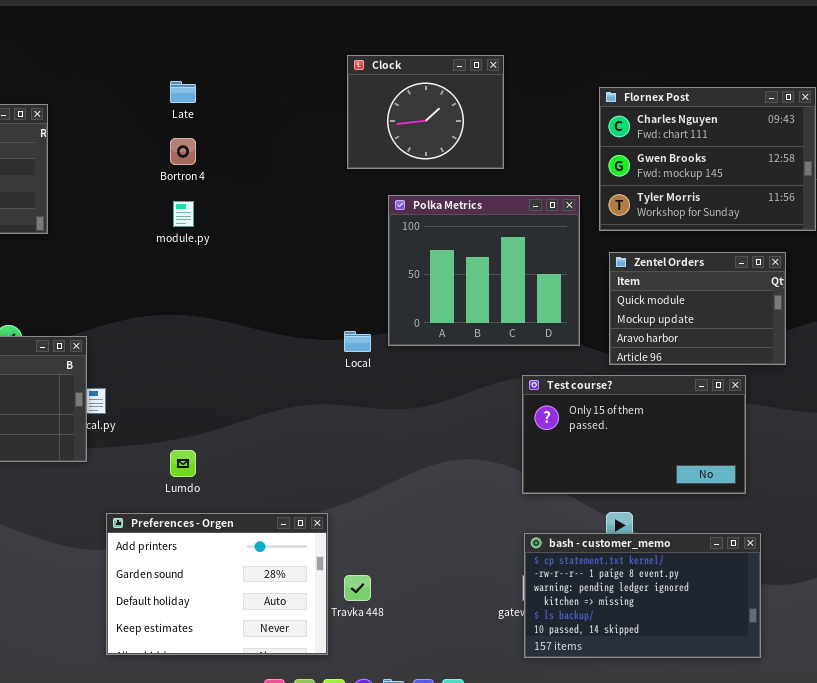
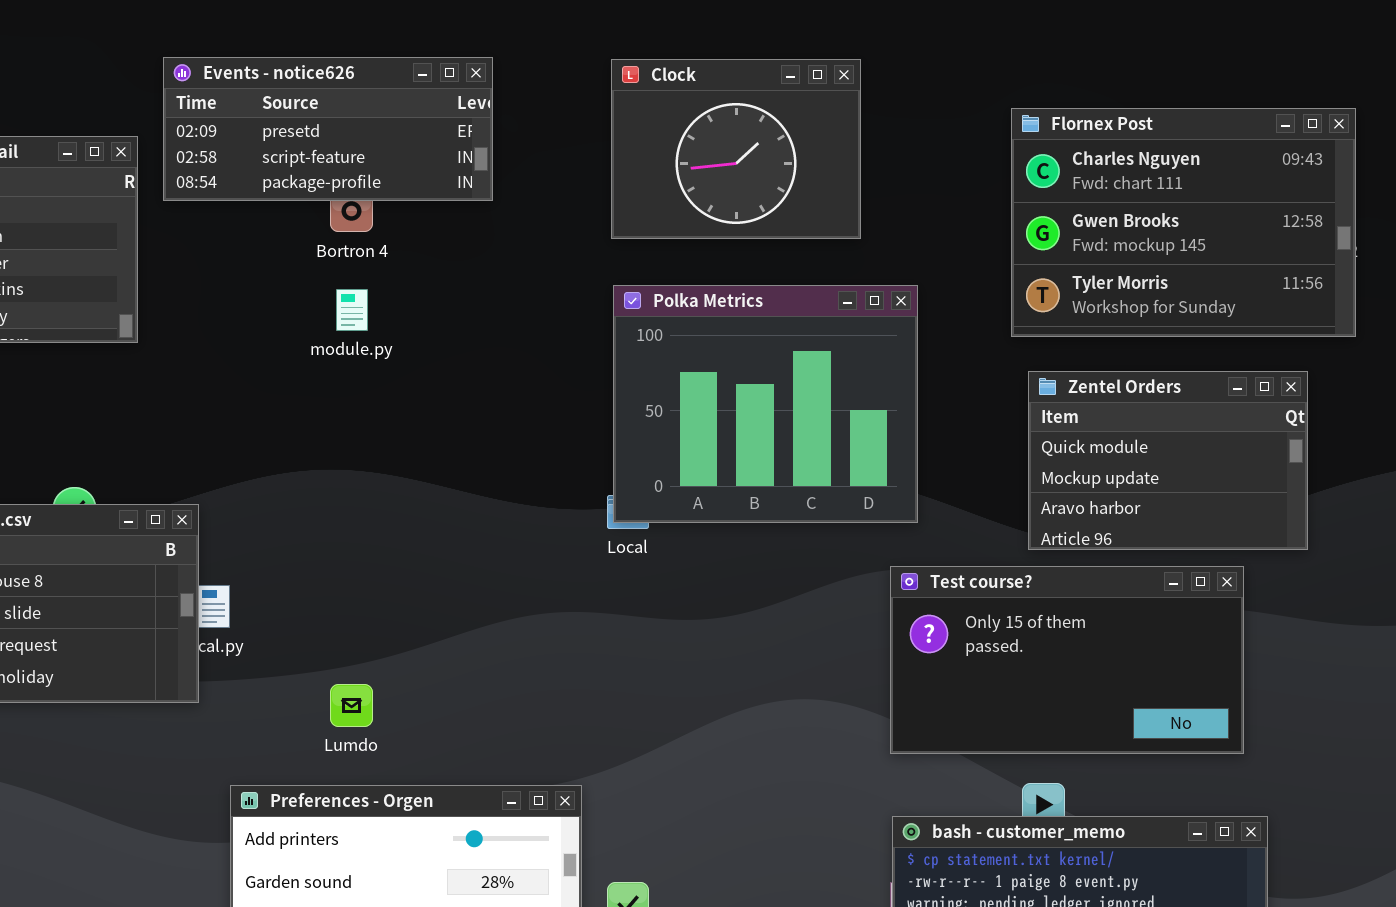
Events - notice626: none -> [163,57,493,201], opened
Polka Metrics: [388,195,580,346] -> [613,285,918,523], moved

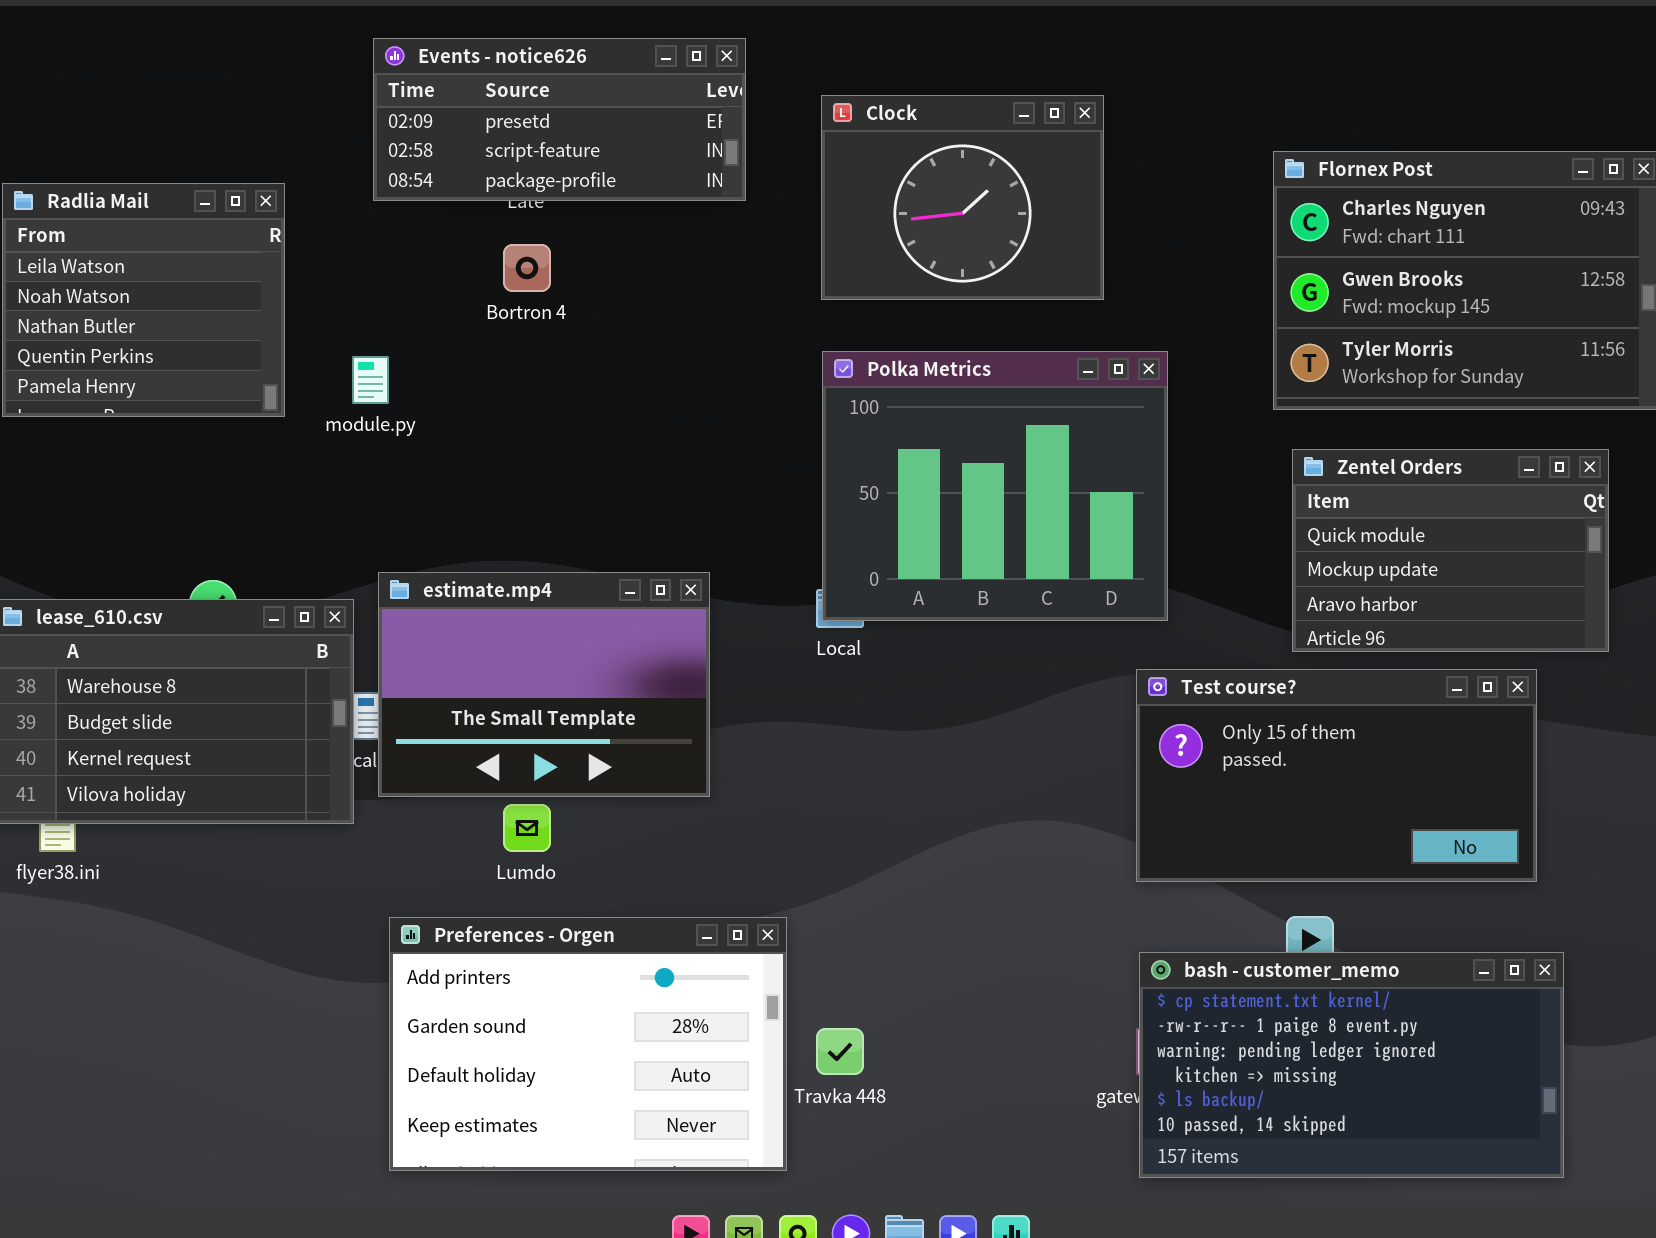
Events - notice626: [163,57,493,201] -> [373,38,746,201], moved
module.py: [336,289,368,331] -> [352,356,389,404], moved
estimate.mp4: none -> [378,572,710,797], opened

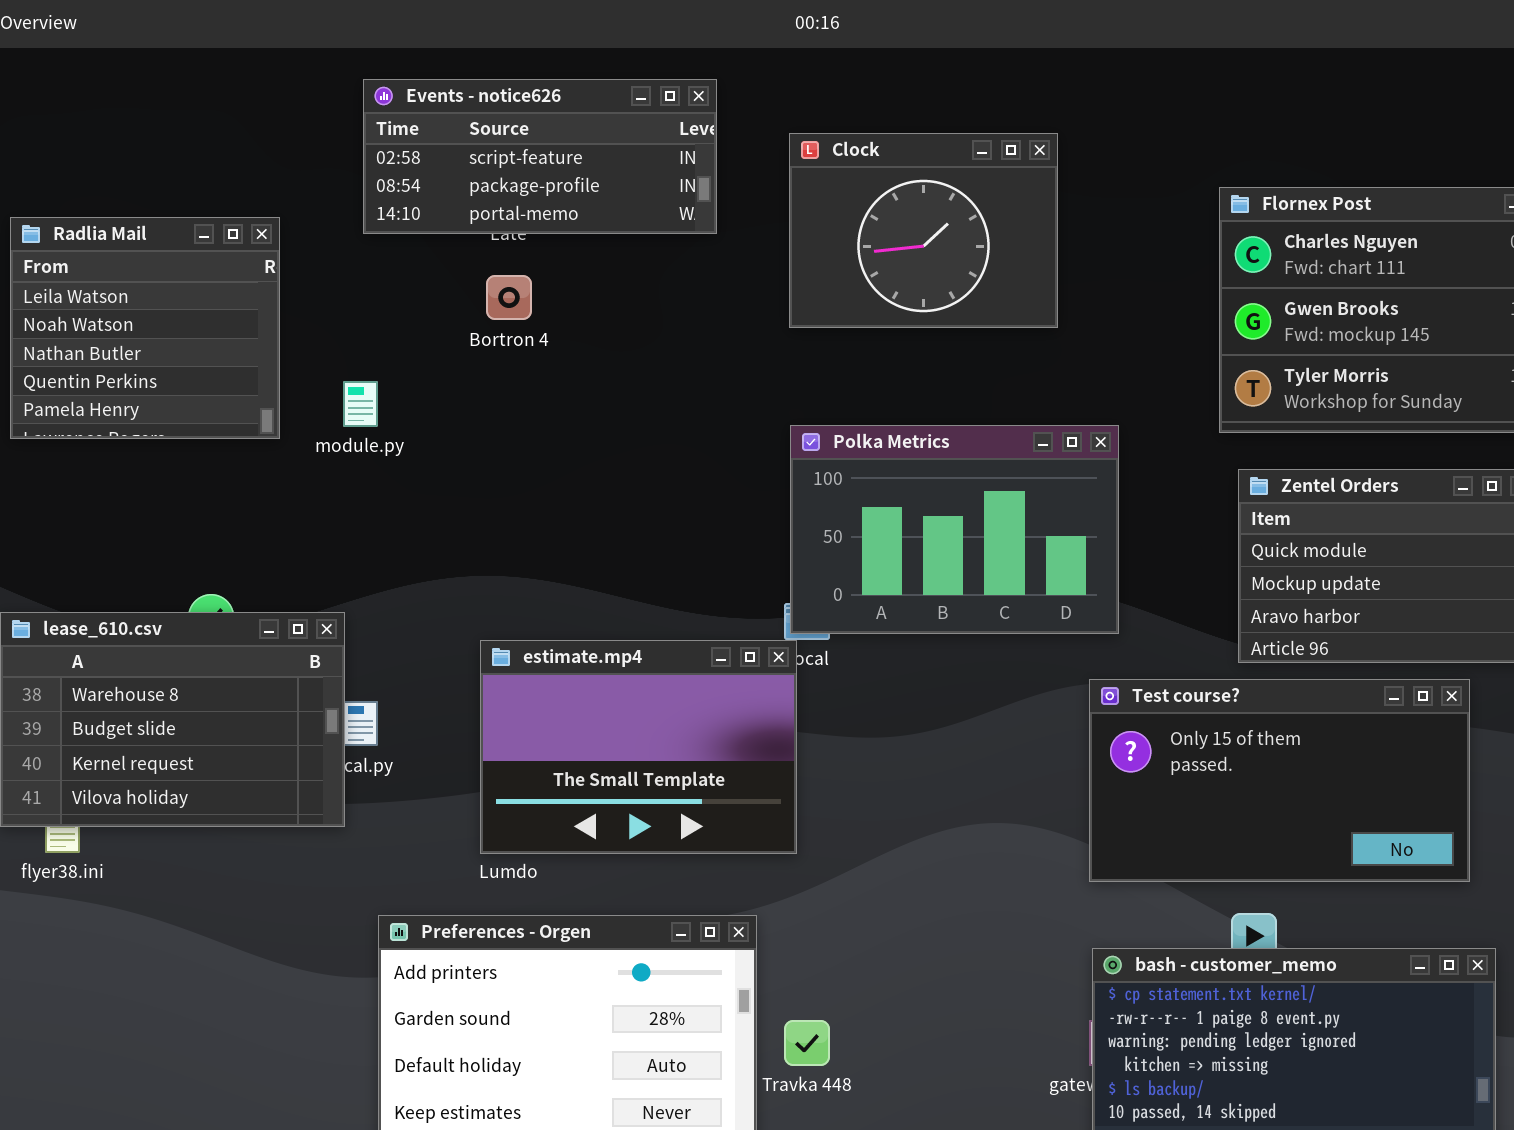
Events - notice626: [373,38,746,201] -> [363,79,717,234], scrolled down 1 row
Polka Metrics: [822,351,1168,621] -> [790,425,1119,634], resized
estimate.mp4: [378,572,710,797] -> [480,640,797,854], moved

